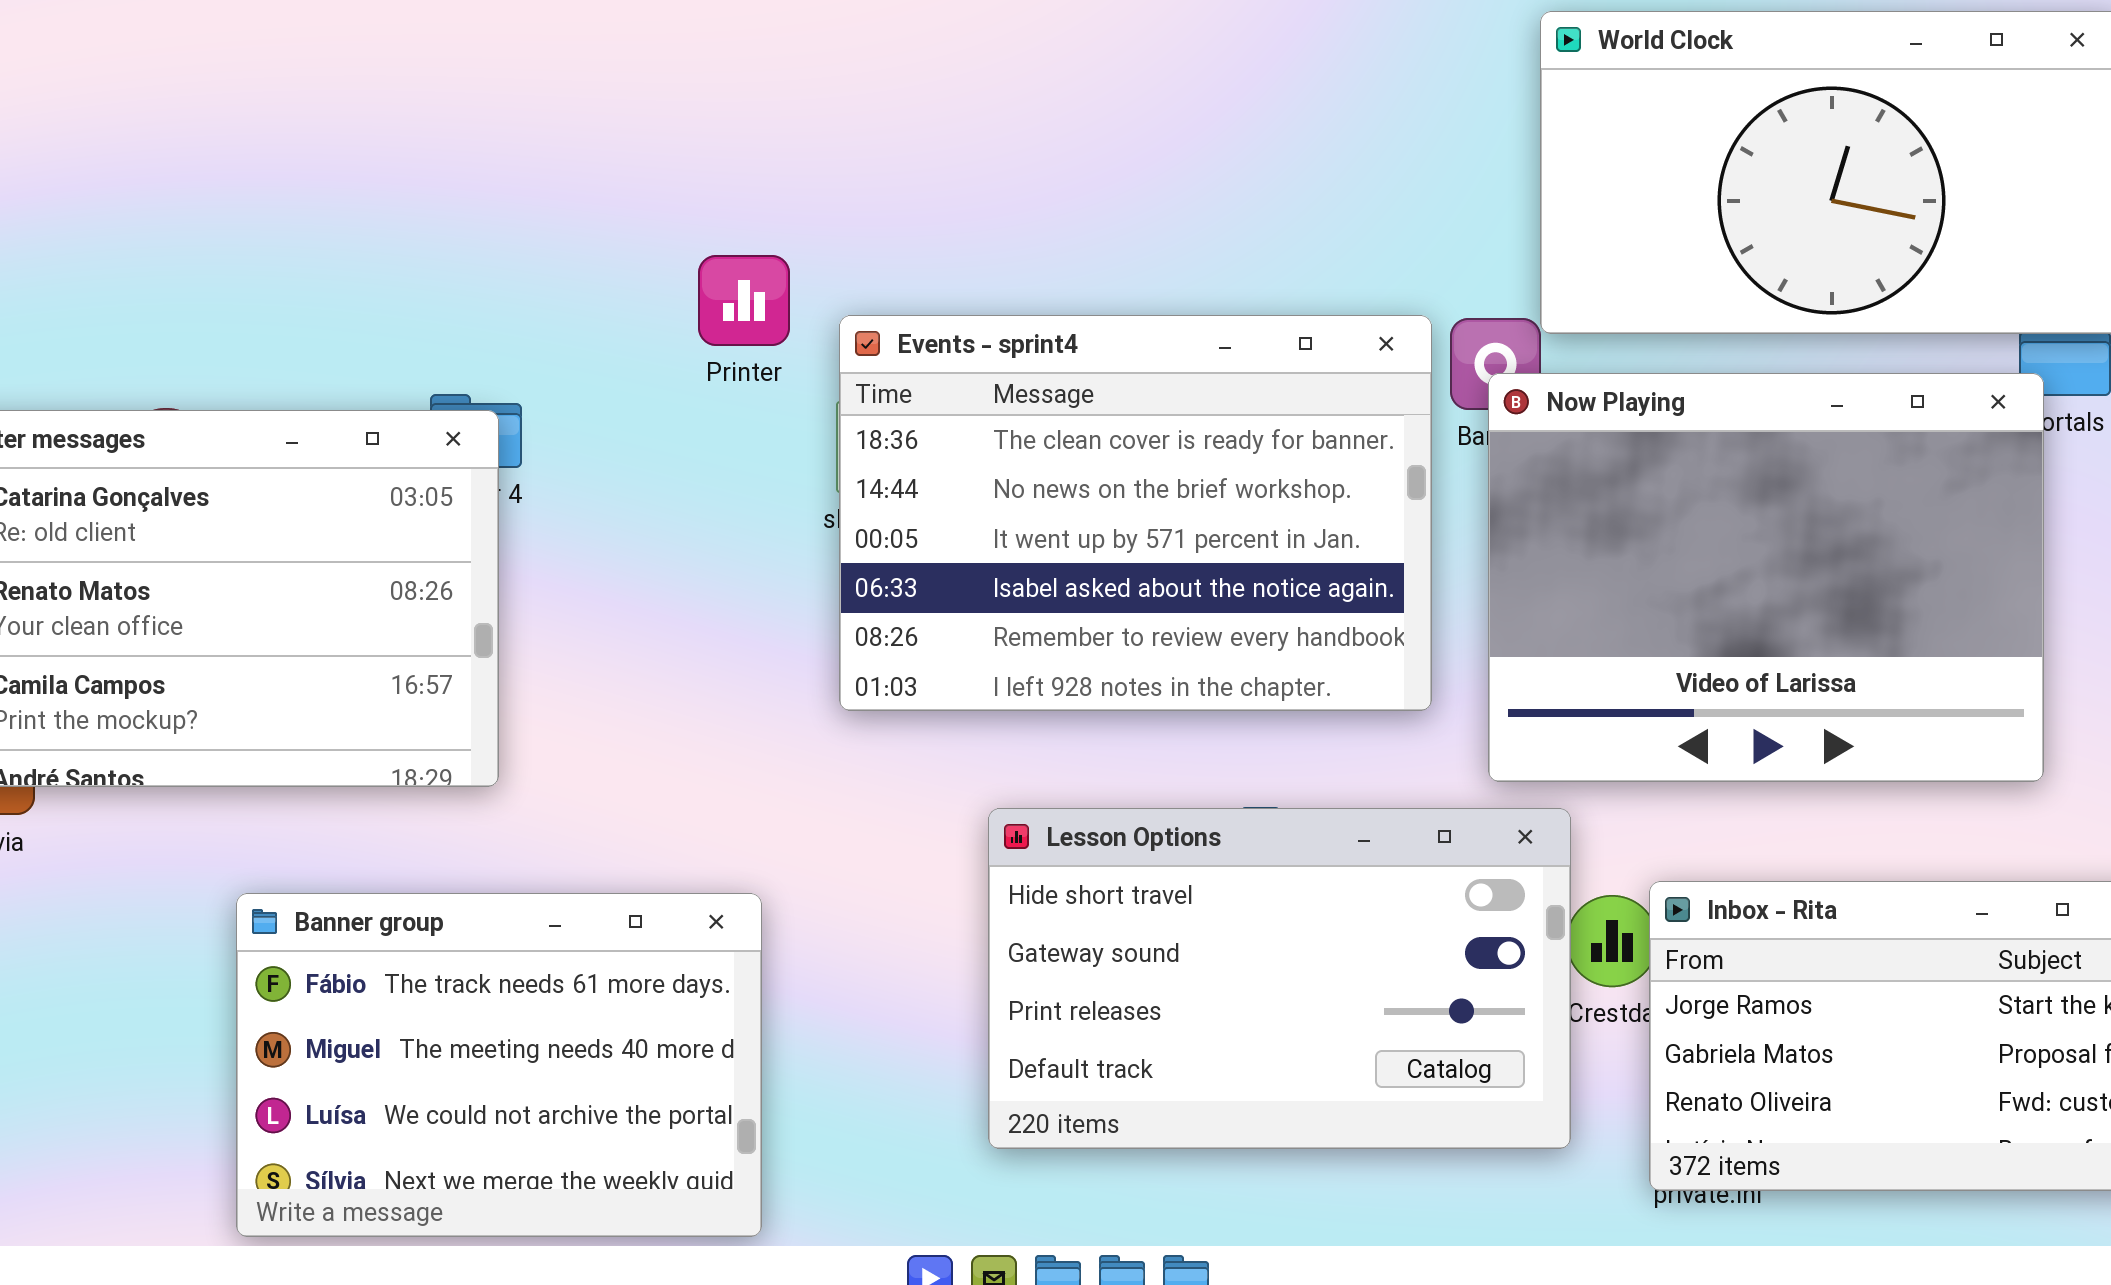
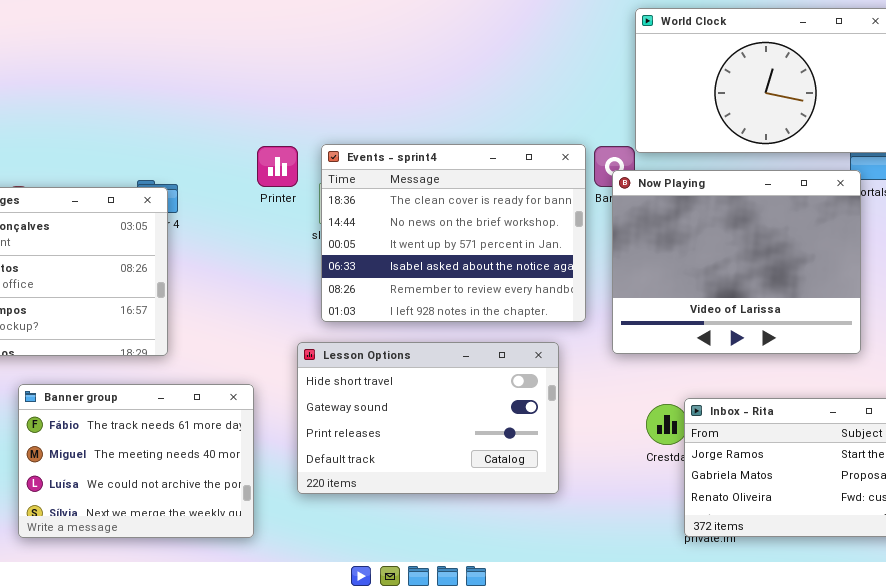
Printer: [698,255,790,346] -> [257,146,298,187], moved
Lesson Options: [988,808,1571,1149] -> [297,342,559,494], moved
Banner group: [236,893,762,1237] -> [18,384,254,538], moved

